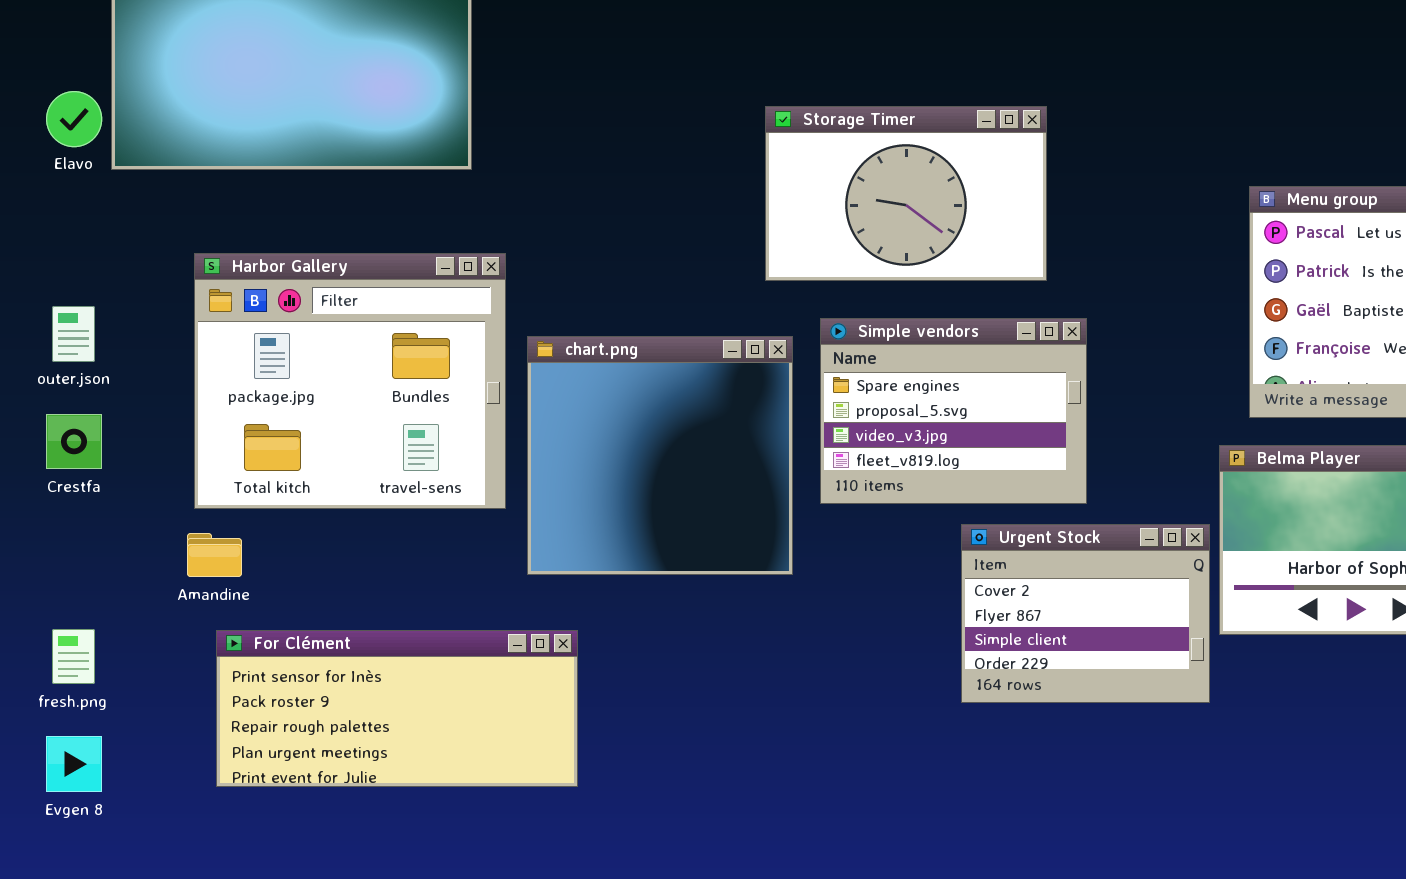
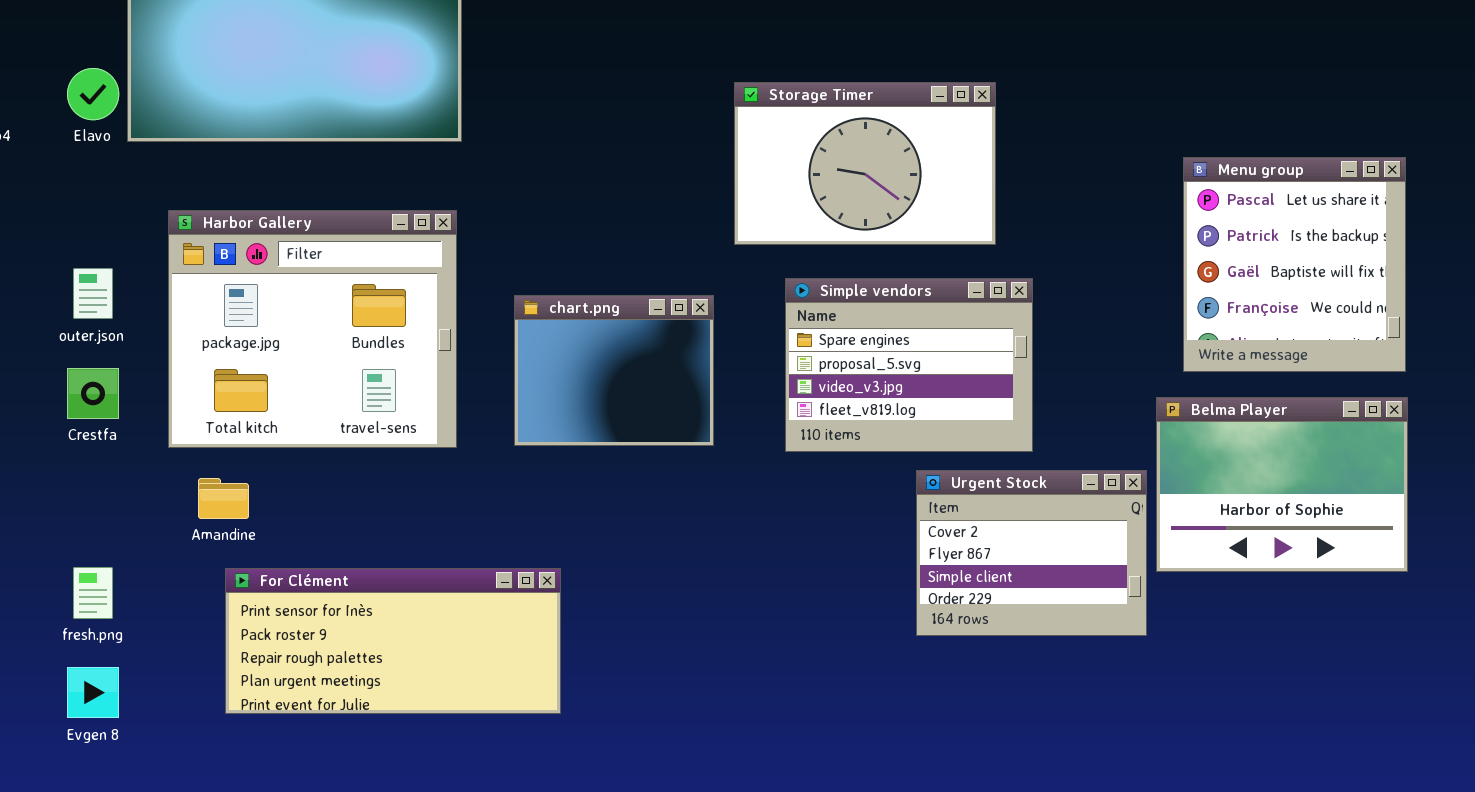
Harbor Gallery: [194,253,506,509] -> [168,210,457,448], moved
chart.png: [527,336,793,575] -> [514,295,714,446], resized

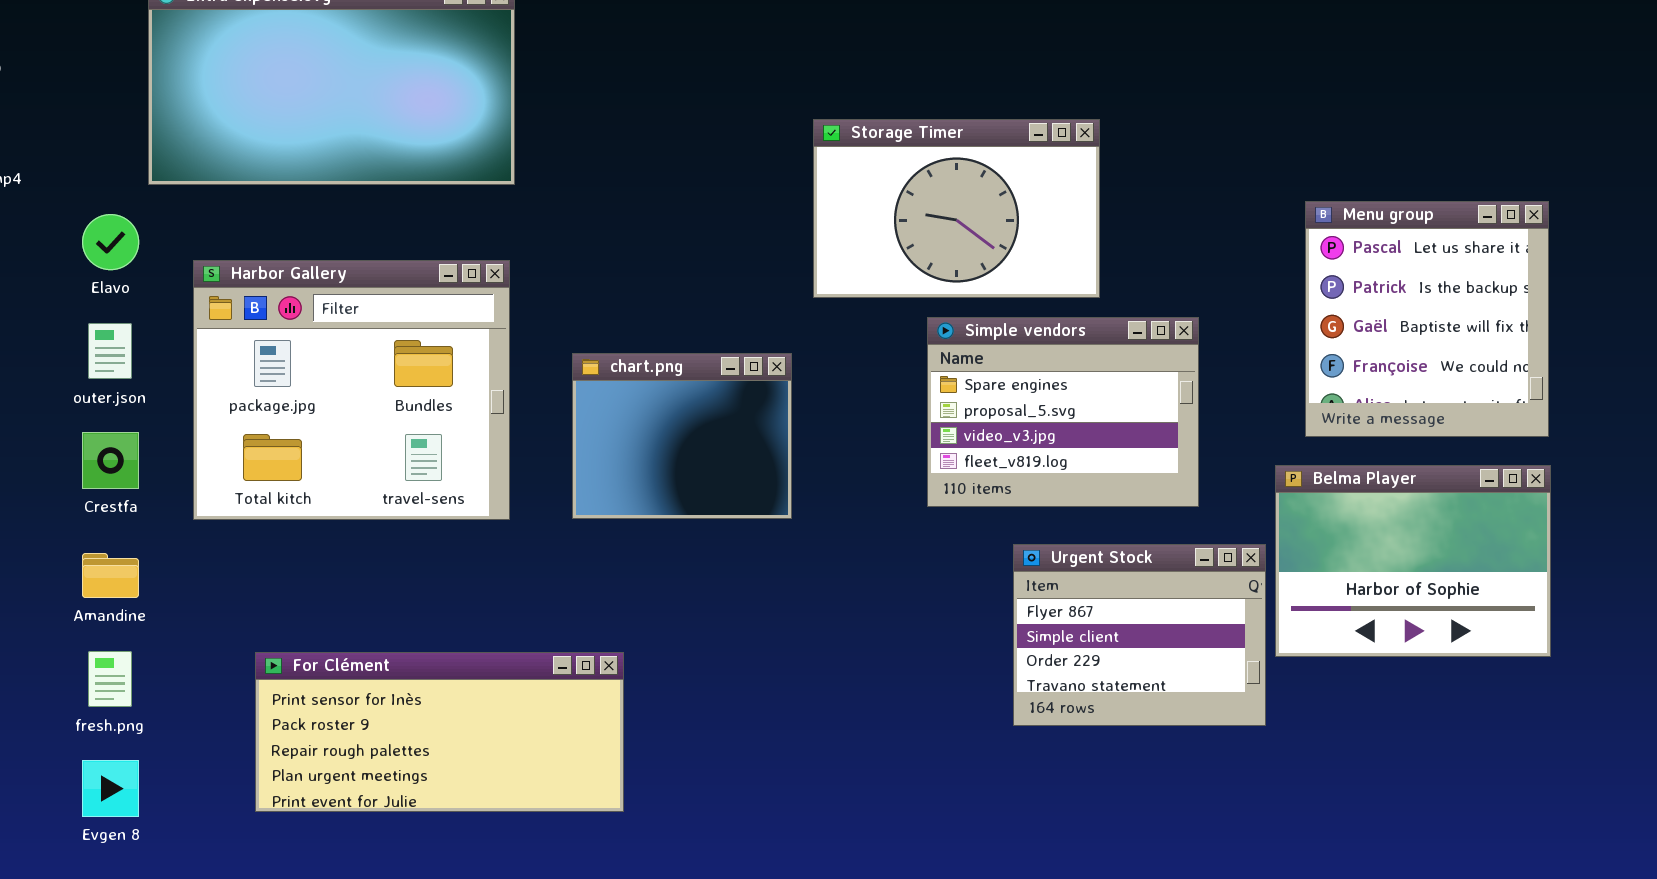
Elavo: [67,68,119,120] -> [82,214,139,270], moved
Simple vendors: [785,278,1033,452] -> [927,317,1199,507], moved
Urgent Stock: [916,470,1147,636] -> [1013,544,1266,726], scrolled down 1 row
Amandine: [198,478,249,519] -> [82,553,139,598], moved

